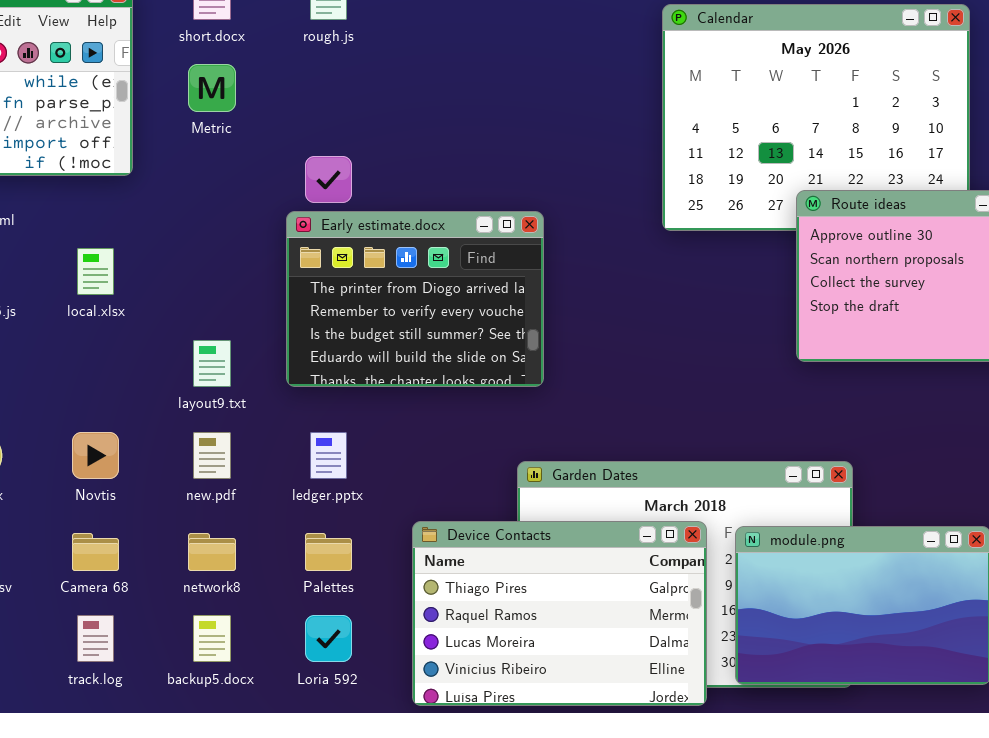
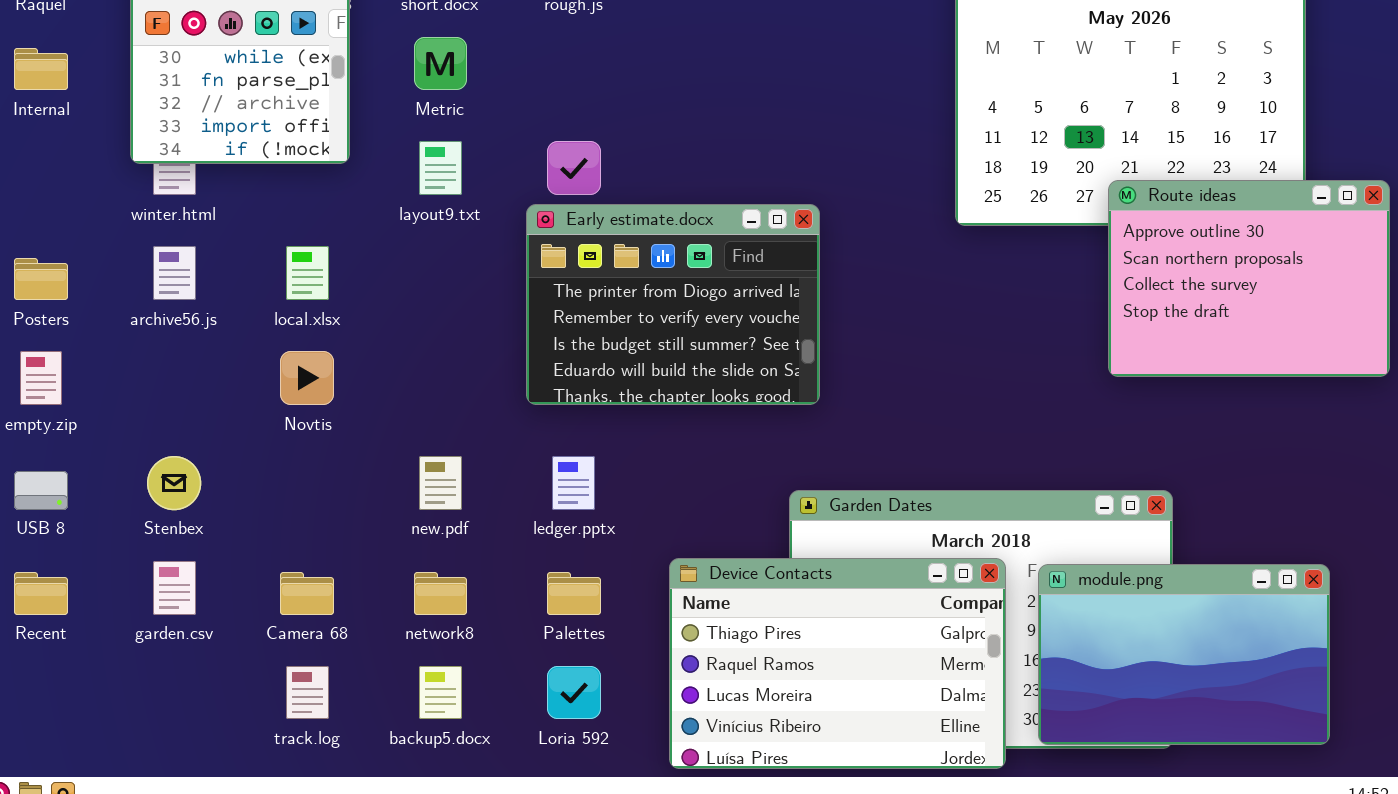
layout9.txt: [193,340,231,387] -> [419,141,462,195], moved
Novtis: [72,432,119,479] -> [280,351,334,405], moved

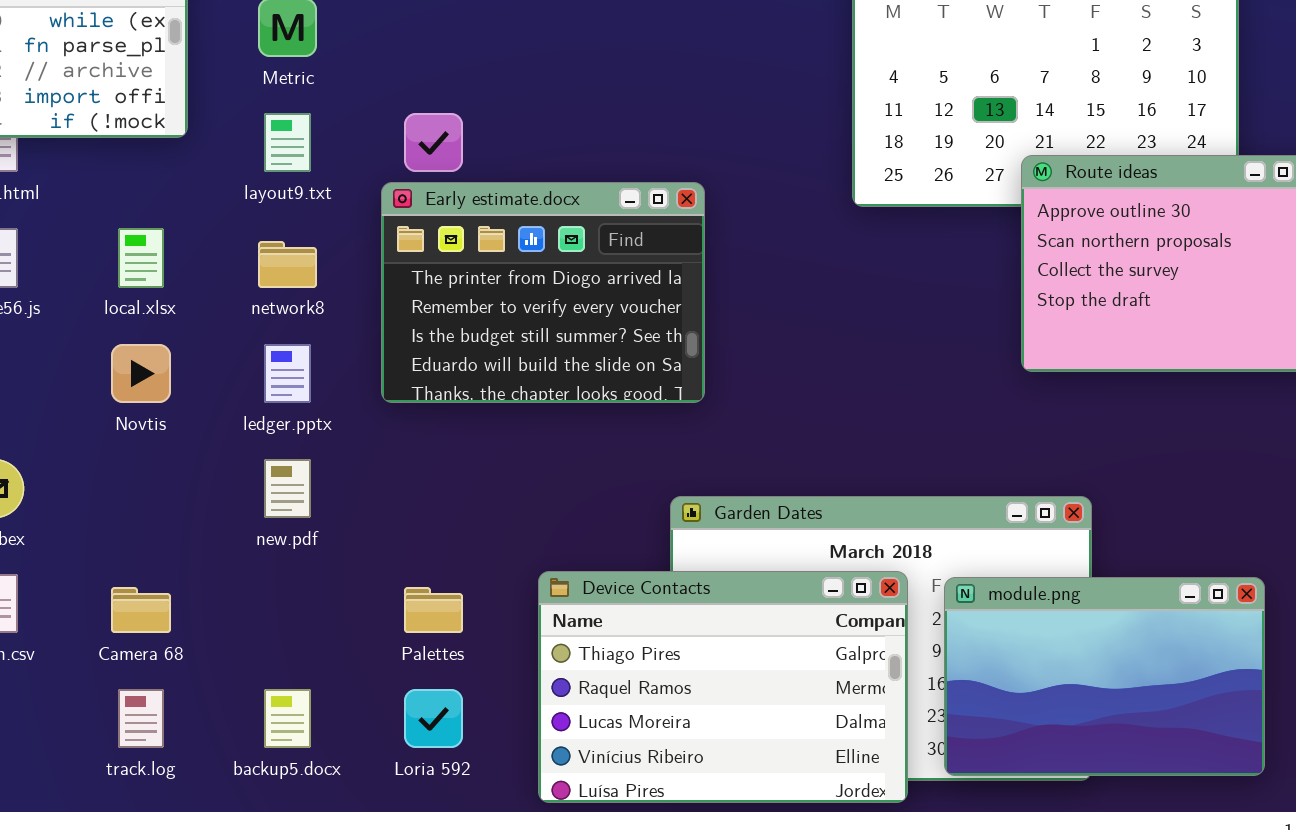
ledger.pptx: [552,456,595,510] -> [264,344,311,403], moved
network8: [414,572,467,615] -> [258,241,317,288], moved

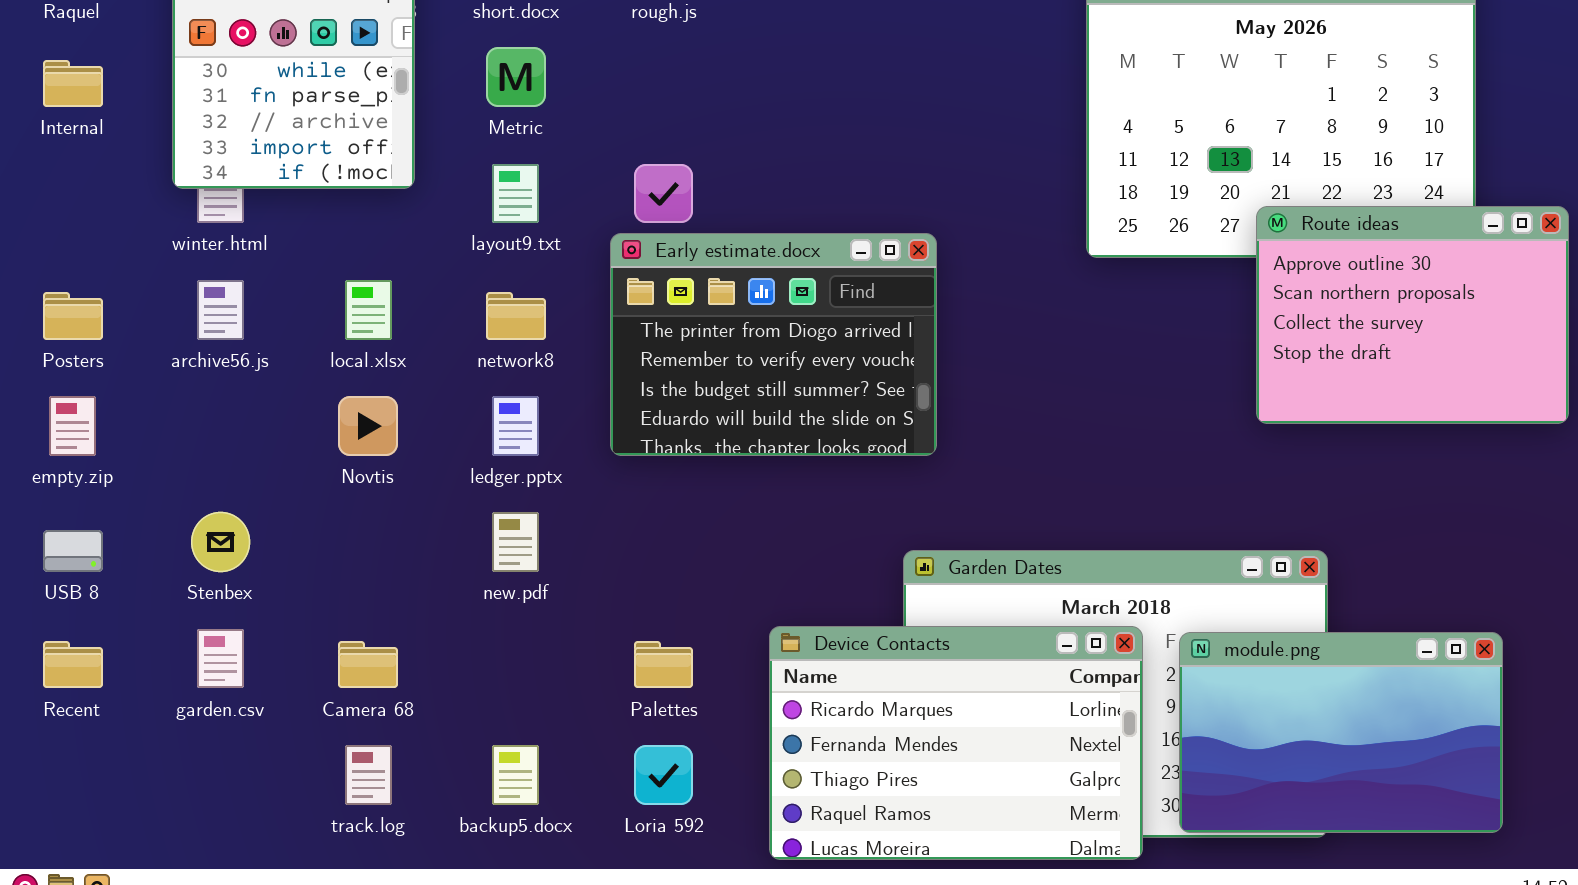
Device Contacts: [538,571,908,803] -> [769,626,1143,860], scrolled up 2 rows

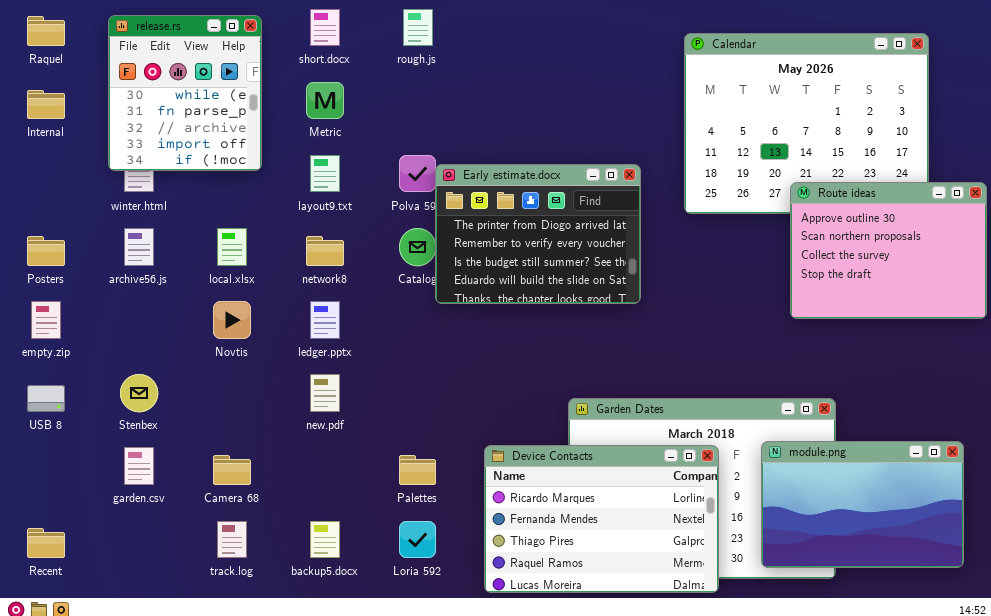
Early estimate.docx: [610,233,937,456] -> [435,164,641,304], moved
module.png: [1179,632,1503,833] -> [761,441,964,568], moved
Recent: [43,641,103,688] -> [27,528,65,558], moved

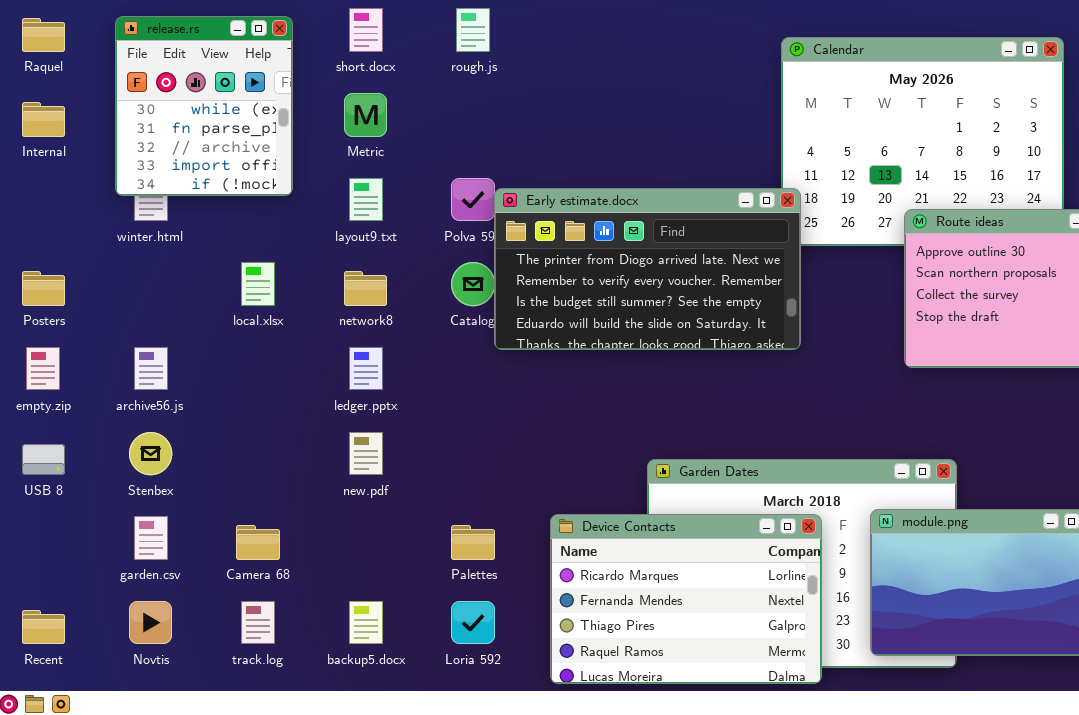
Early estimate.docx: [435,164,641,304] -> [494,188,801,350], resized
archive56.js: [124,228,154,266] -> [134,347,168,390], moved
Novtis: [213,301,251,339] -> [129,601,172,644], moved

